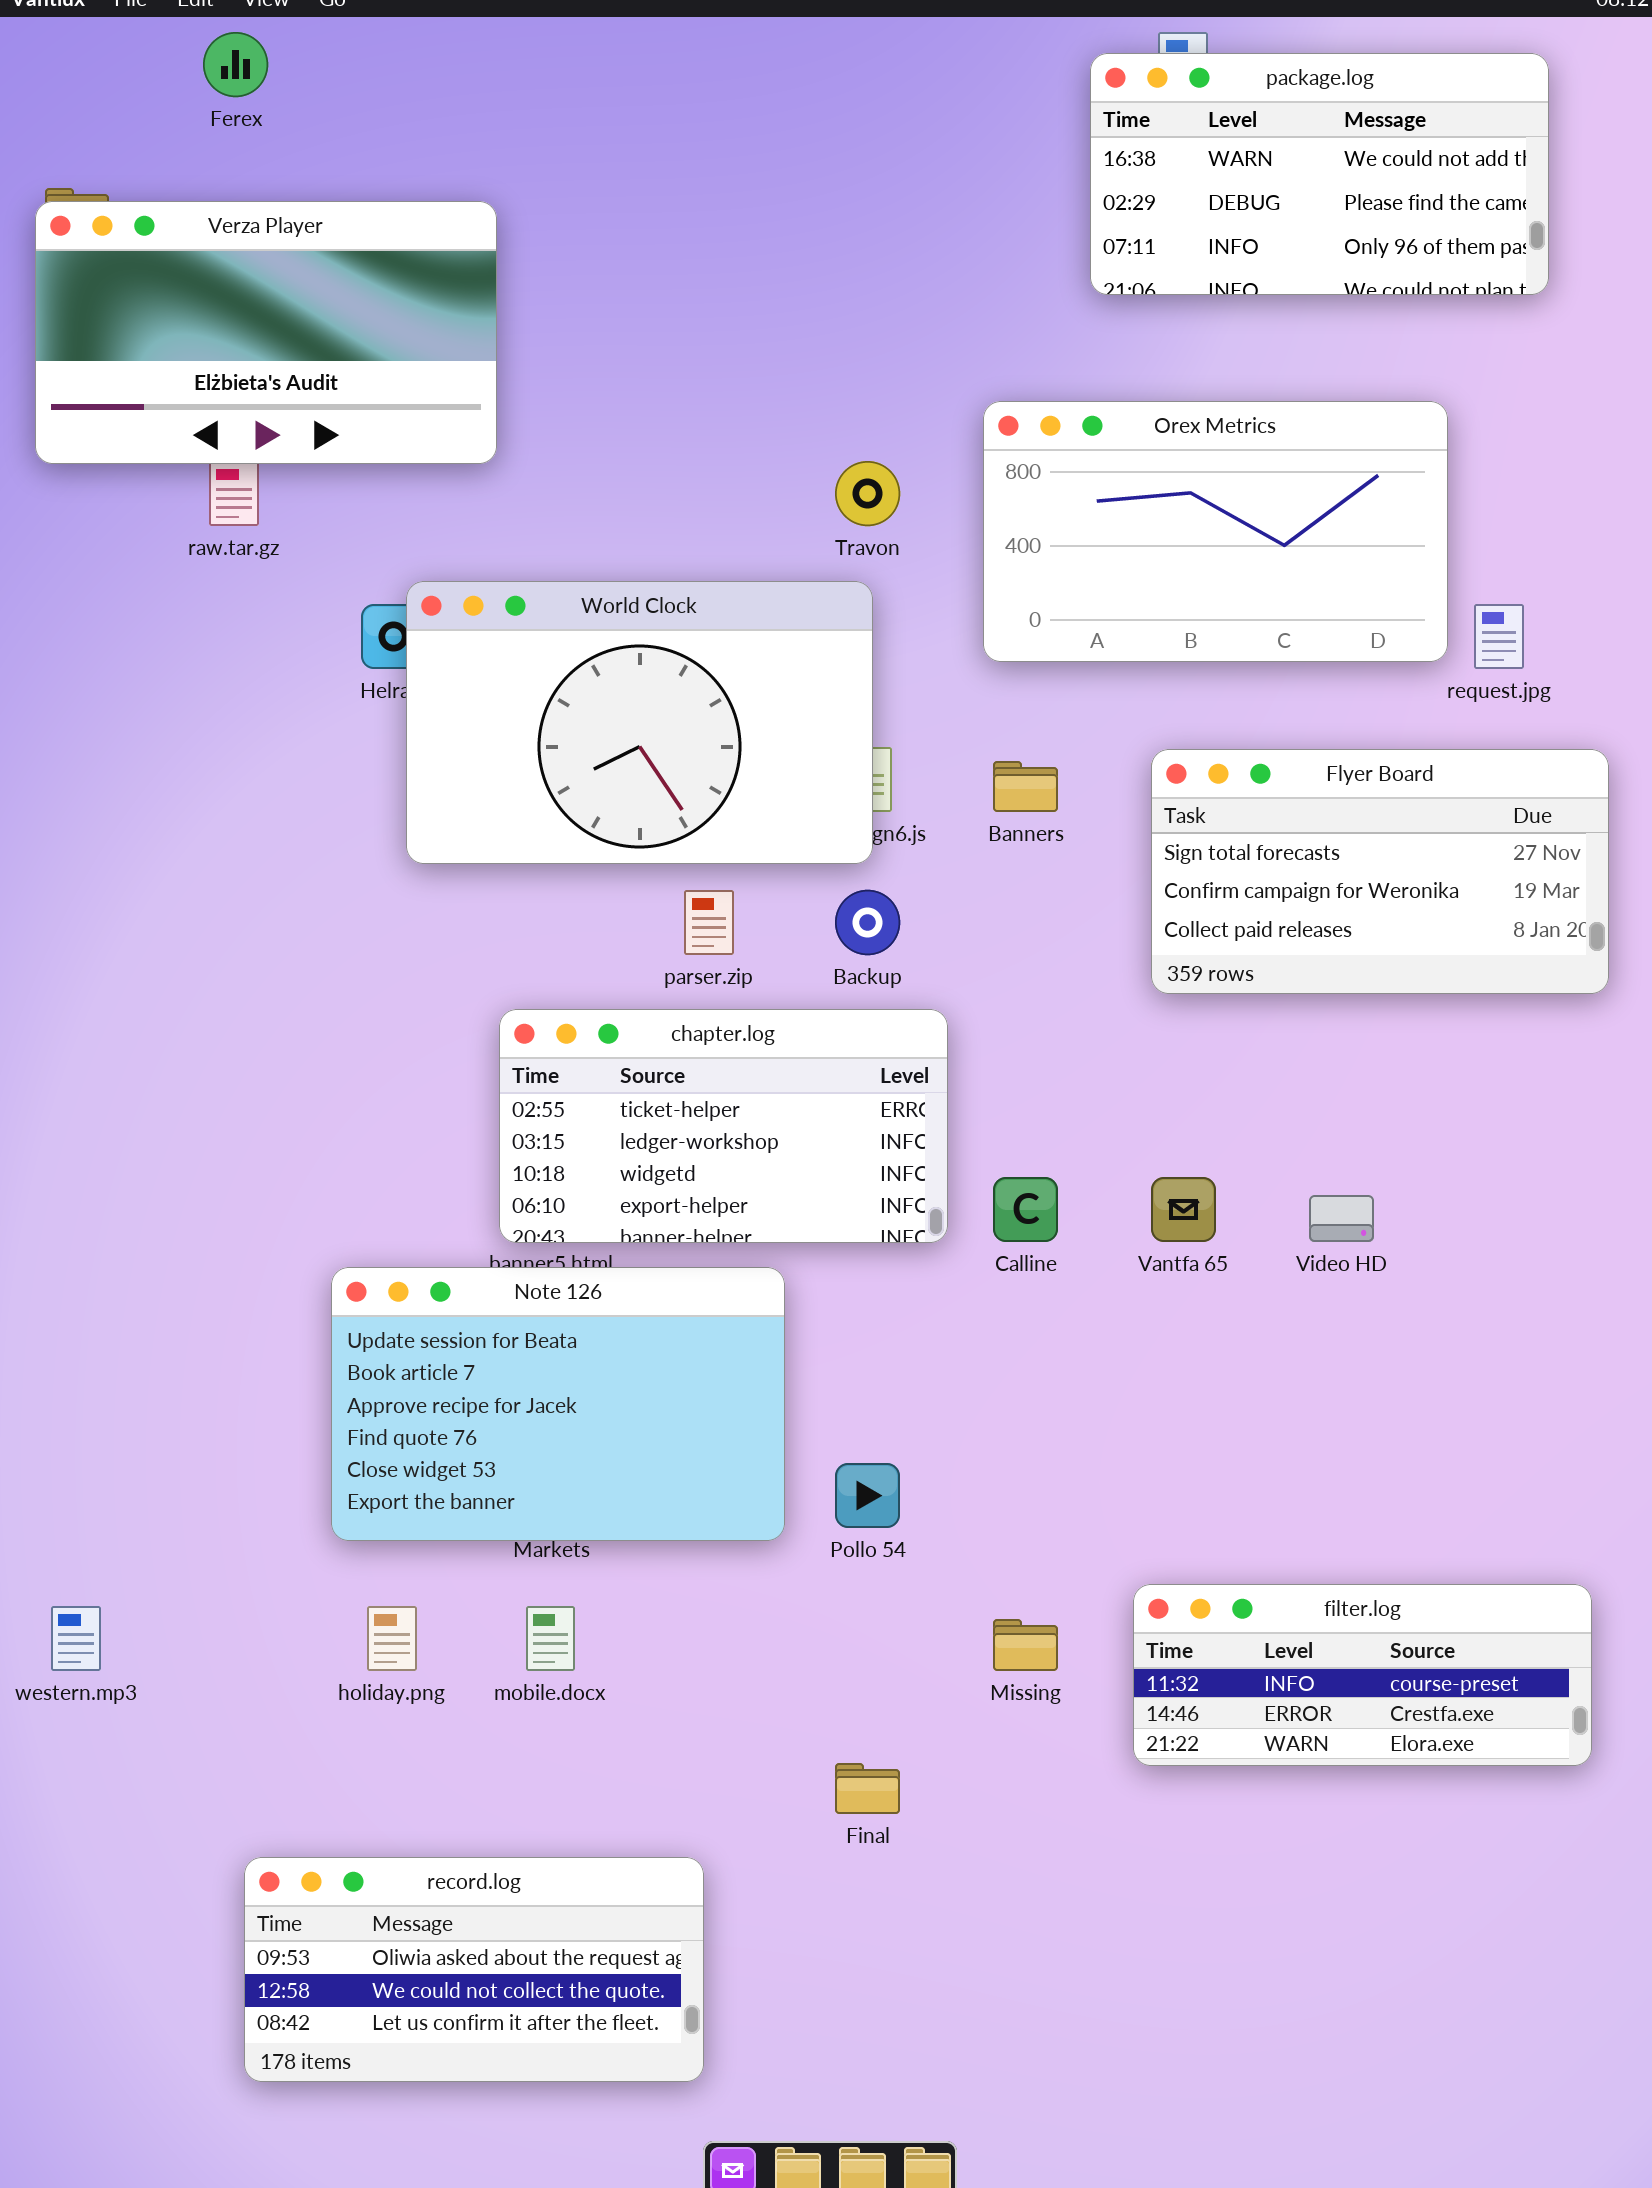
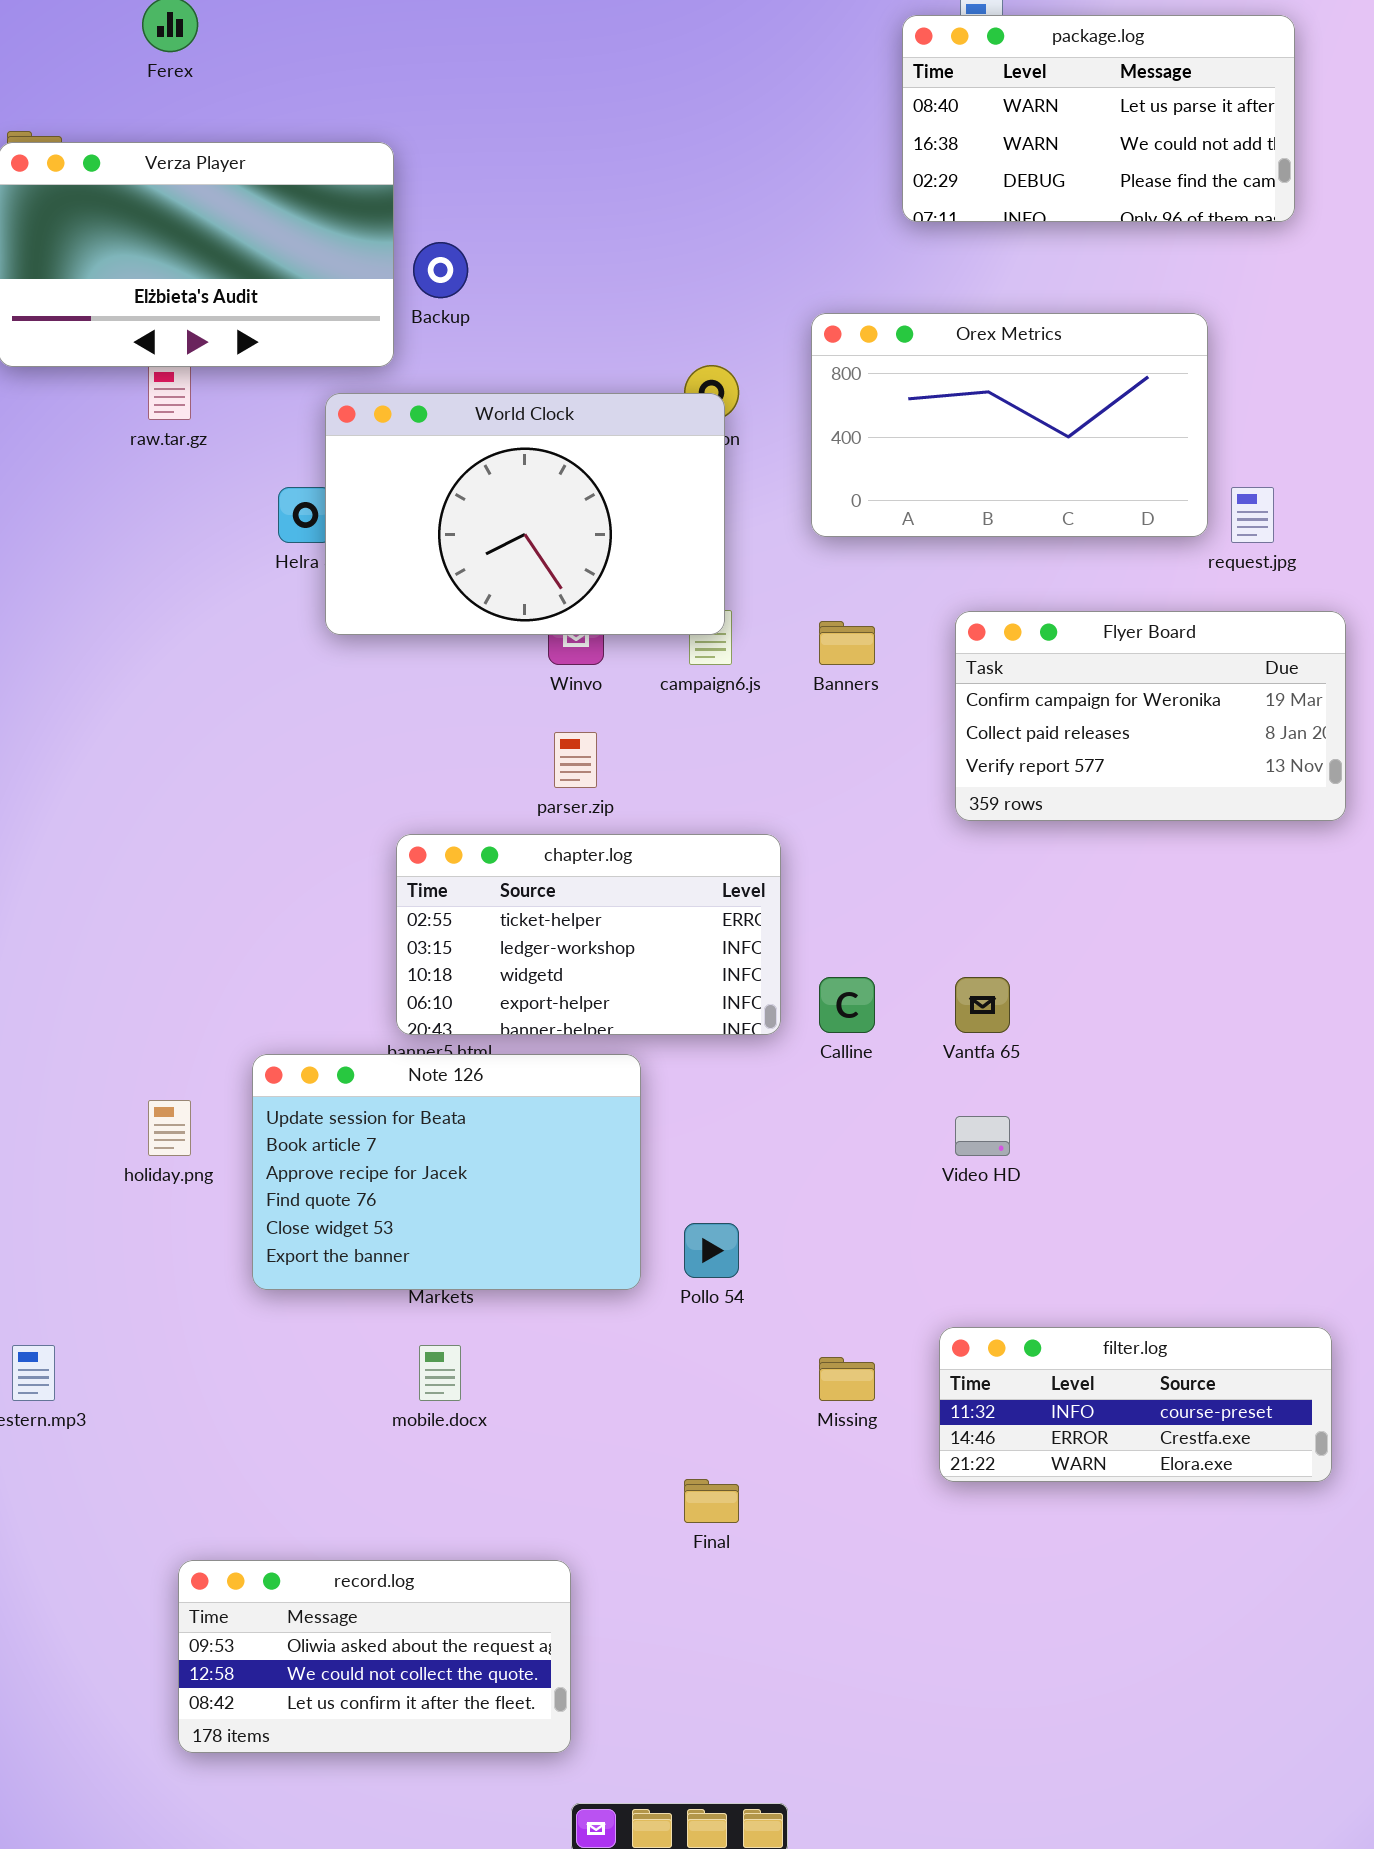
package.log: [1090,53,1549,295] -> [902,15,1295,222], scrolled up 1 row
World Clock: [406,581,873,864] -> [325,393,725,635], moved
Flyer Board: [1151,749,1609,994] -> [955,611,1346,821], scrolled down 1 row
Backup: [835,890,900,955] -> [413,242,468,298], moved
Video HD: [1309,1195,1374,1242] -> [955,1116,1010,1156], moved
holiday.png: [367,1606,417,1671] -> [148,1100,191,1156], moved

